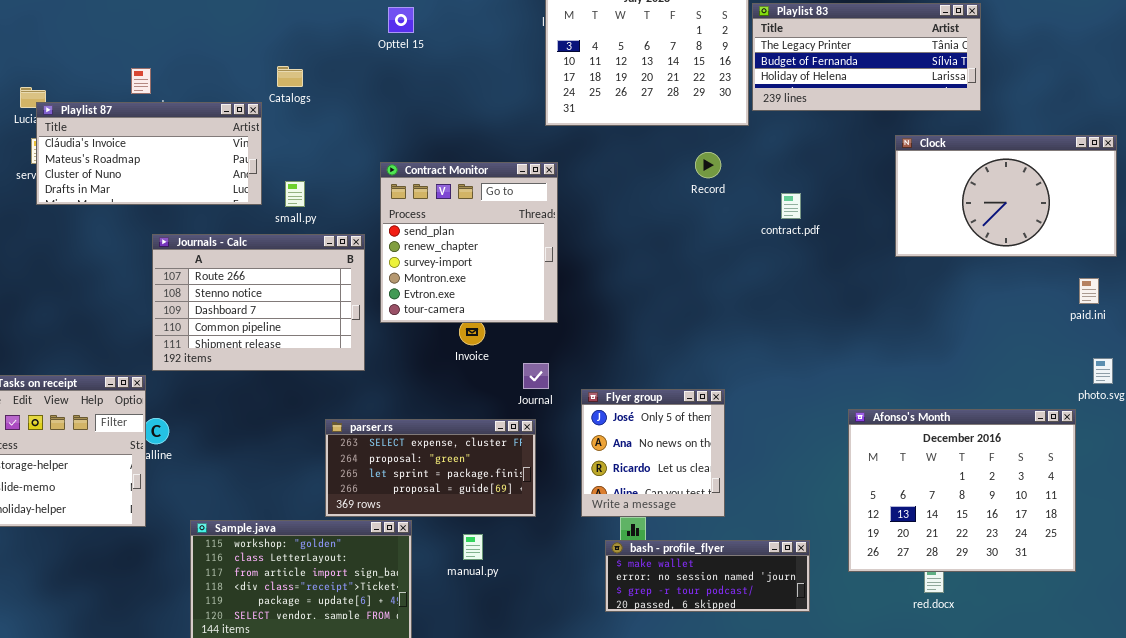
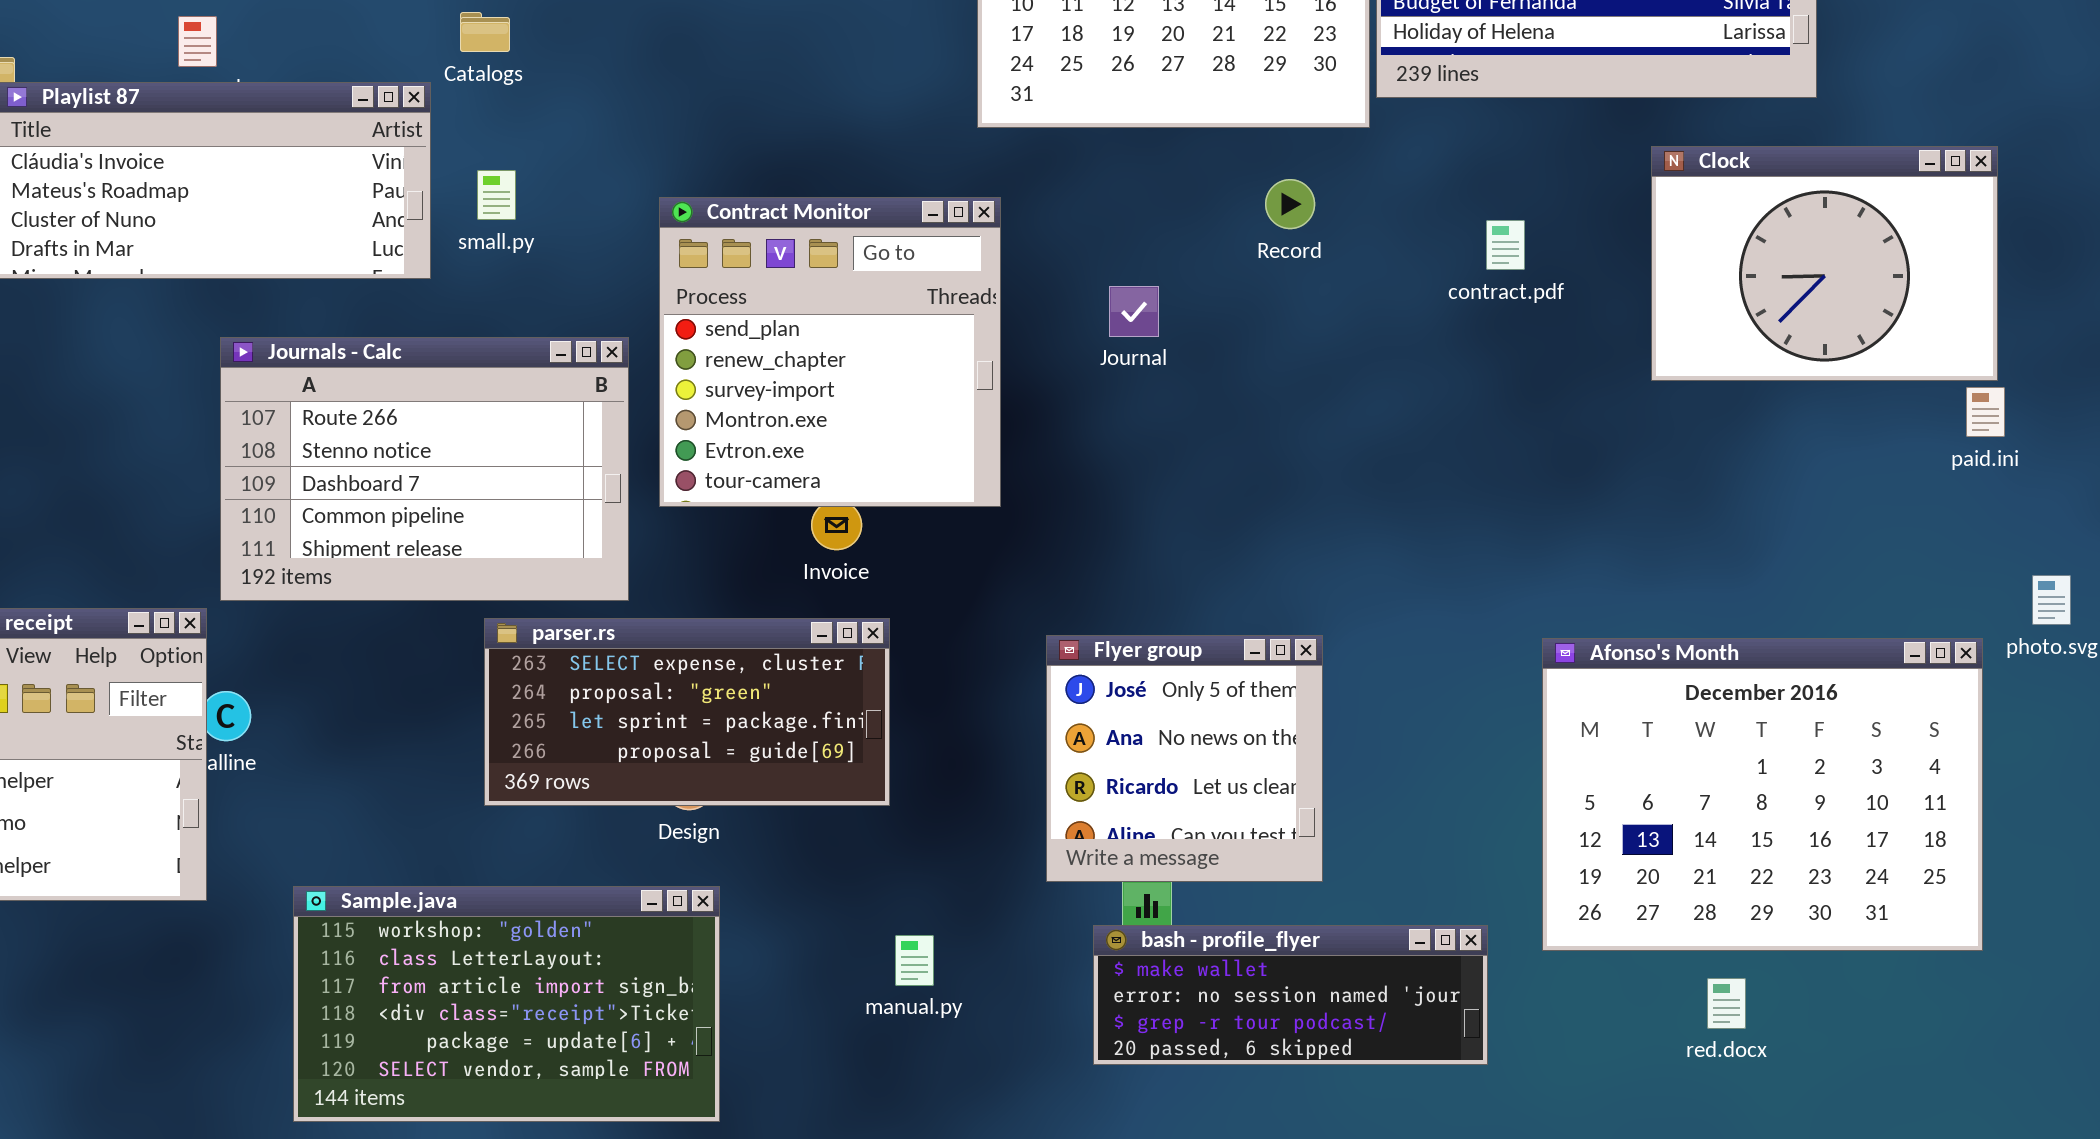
Clock: [895,135,1117,257] -> [1651,146,1998,381], resized
small.py: [285,181,305,207] -> [477,170,516,220], moved
contract.pdf: [781,193,801,219] -> [1486,220,1525,270], moved
paid.ini: [1079,278,1099,304] -> [1966,387,2005,437], moved
Journal: [523,363,549,389] -> [1109,286,1159,337], moved
Afonso's Month: [848,409,1076,572] -> [1542,638,1983,951], moved
parser.rs: [325,419,536,517] -> [484,618,890,806], moved
manual.py: [463,534,483,560] -> [895,935,934,986], moved

